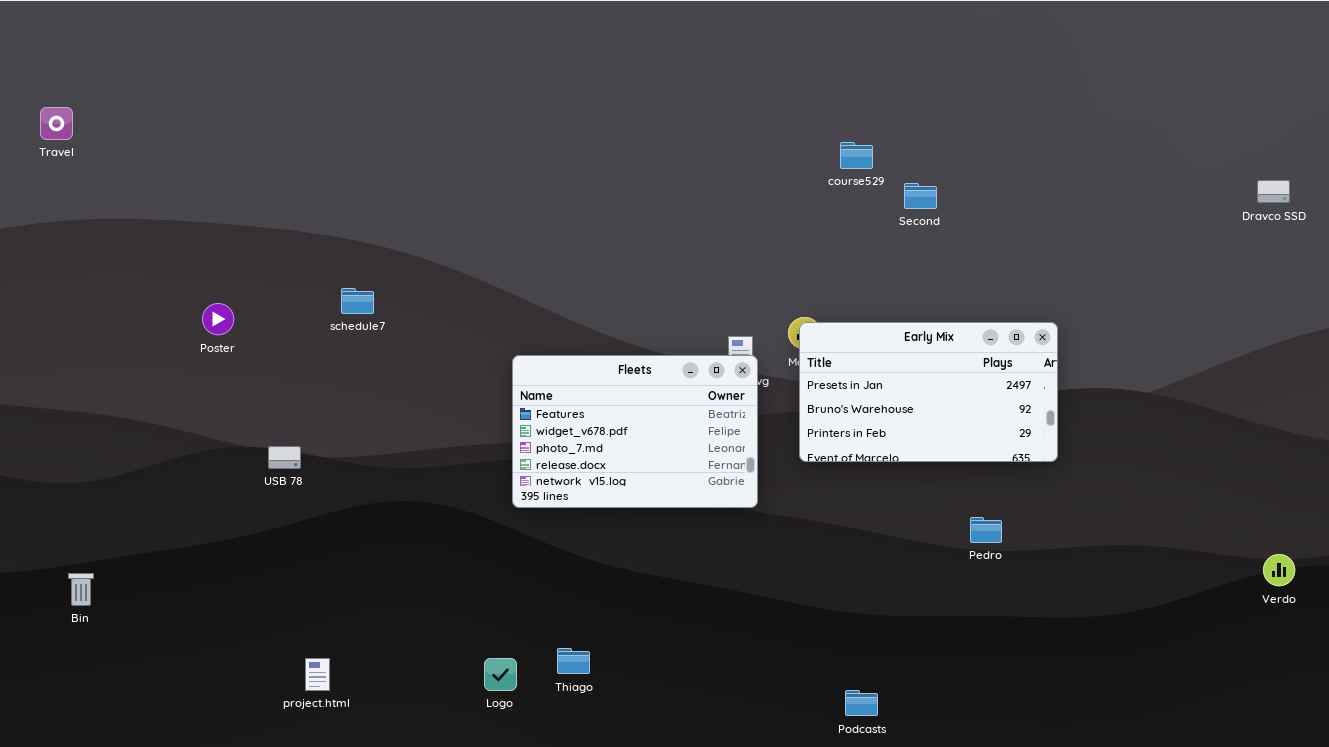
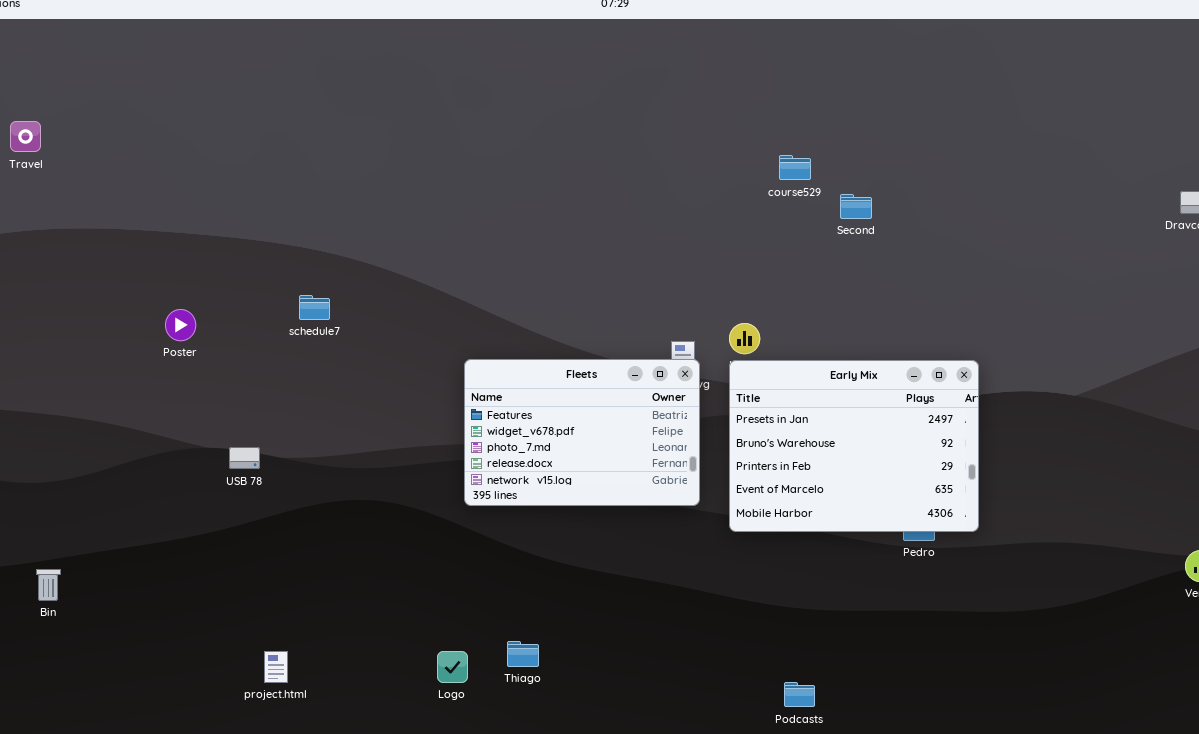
Early Mix: [799,322,1058,462] -> [729,360,979,532], moved, resized

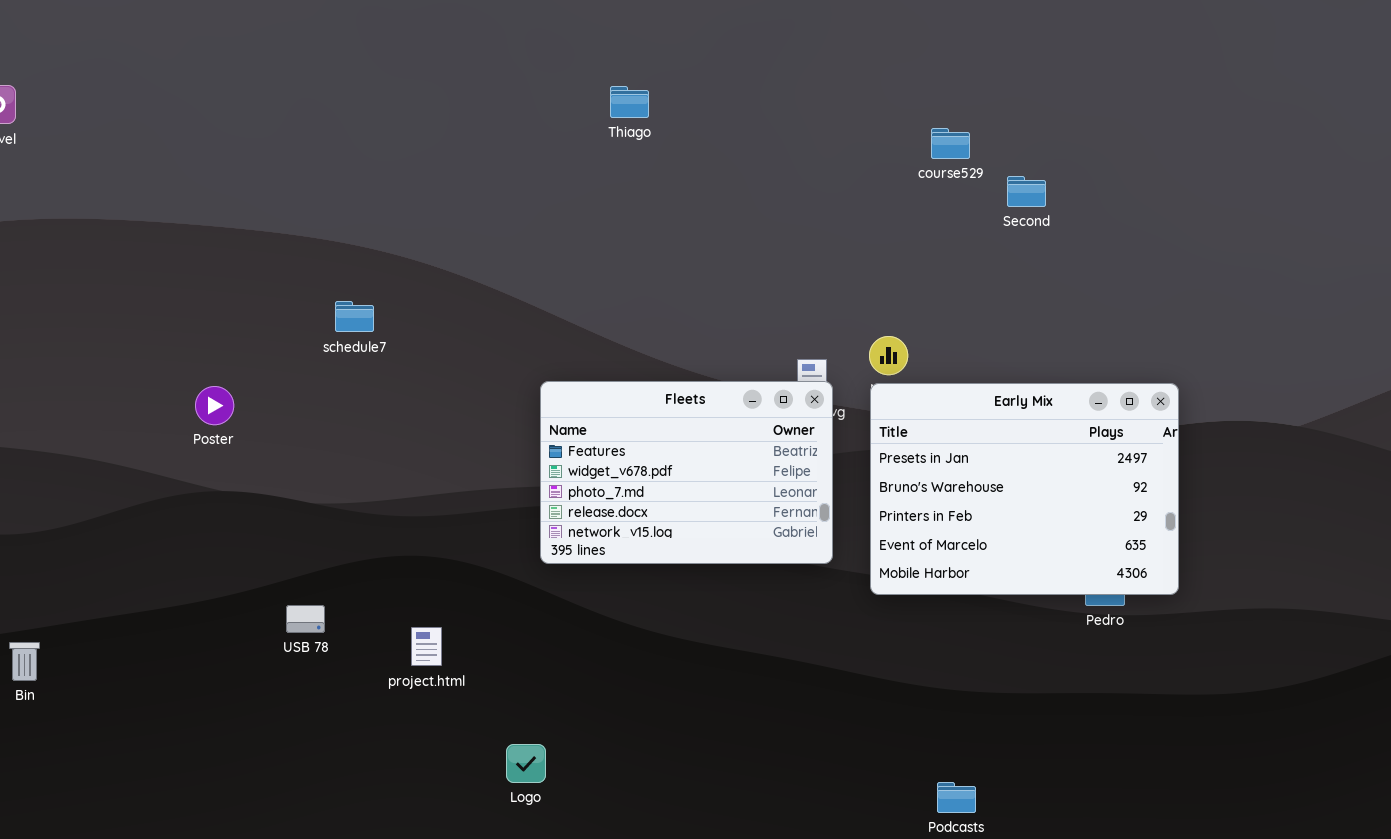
Poster: [165,309,196,341] -> [195,386,234,425], moved
USB 78: [229,447,260,469] -> [286,605,325,633], moved
Thiago: [507,641,539,667] -> [610,86,649,118], moved
project.html: [264,651,288,683] -> [411,627,442,666], moved

